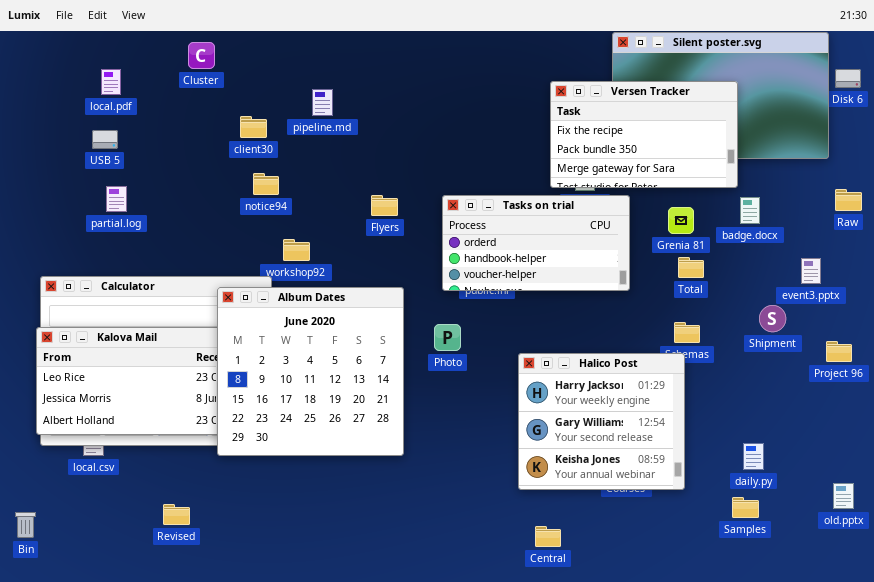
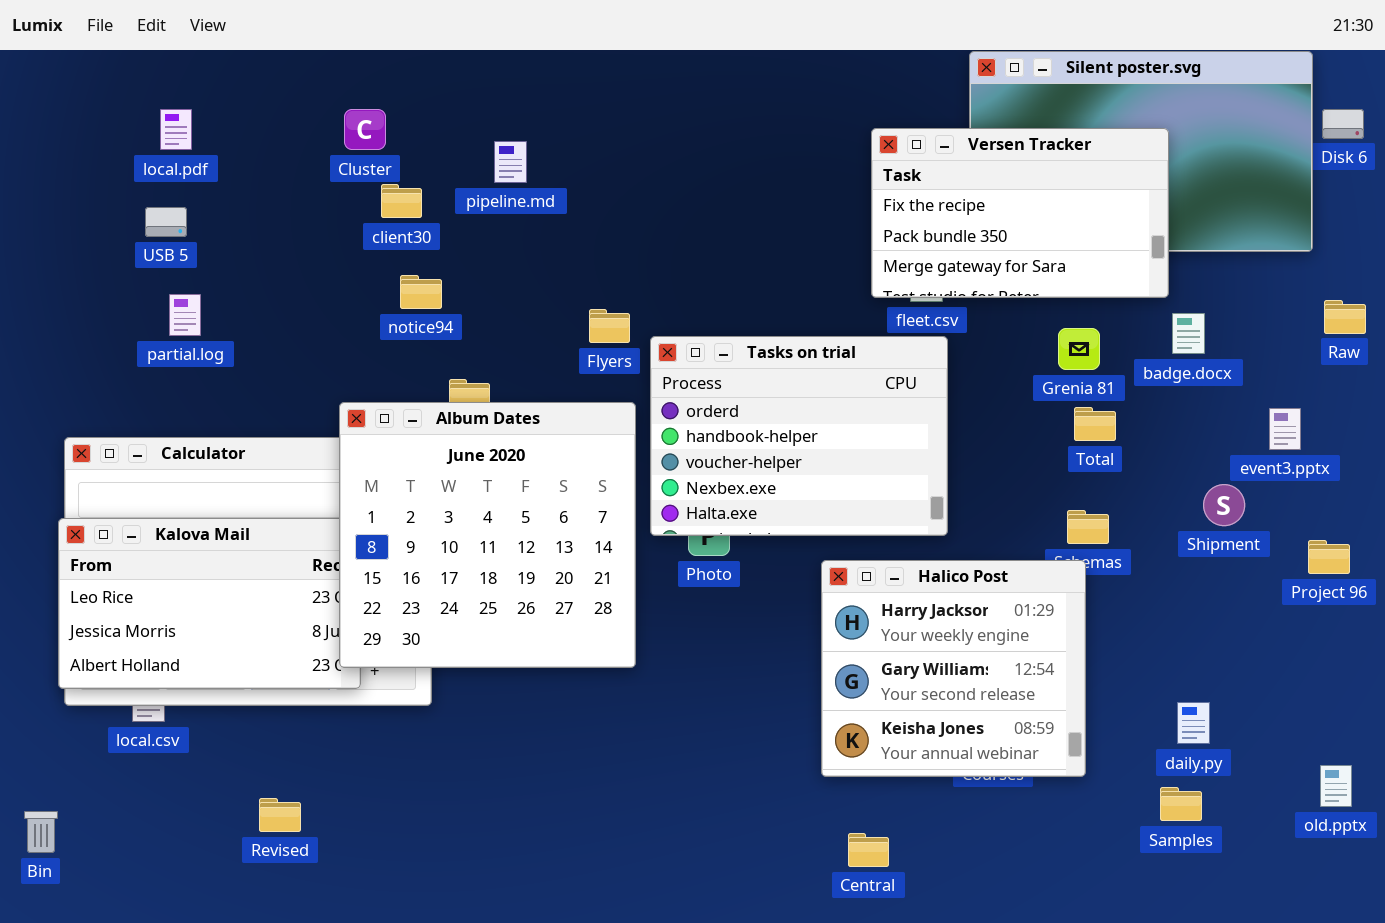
Cluster: [188,42,215,69] -> [344,109,386,150], moved
Tasks on trial: [442,195,630,291] -> [650,336,948,536], moved, resized
Album Dates: [217,287,404,456] -> [339,402,636,668], moved

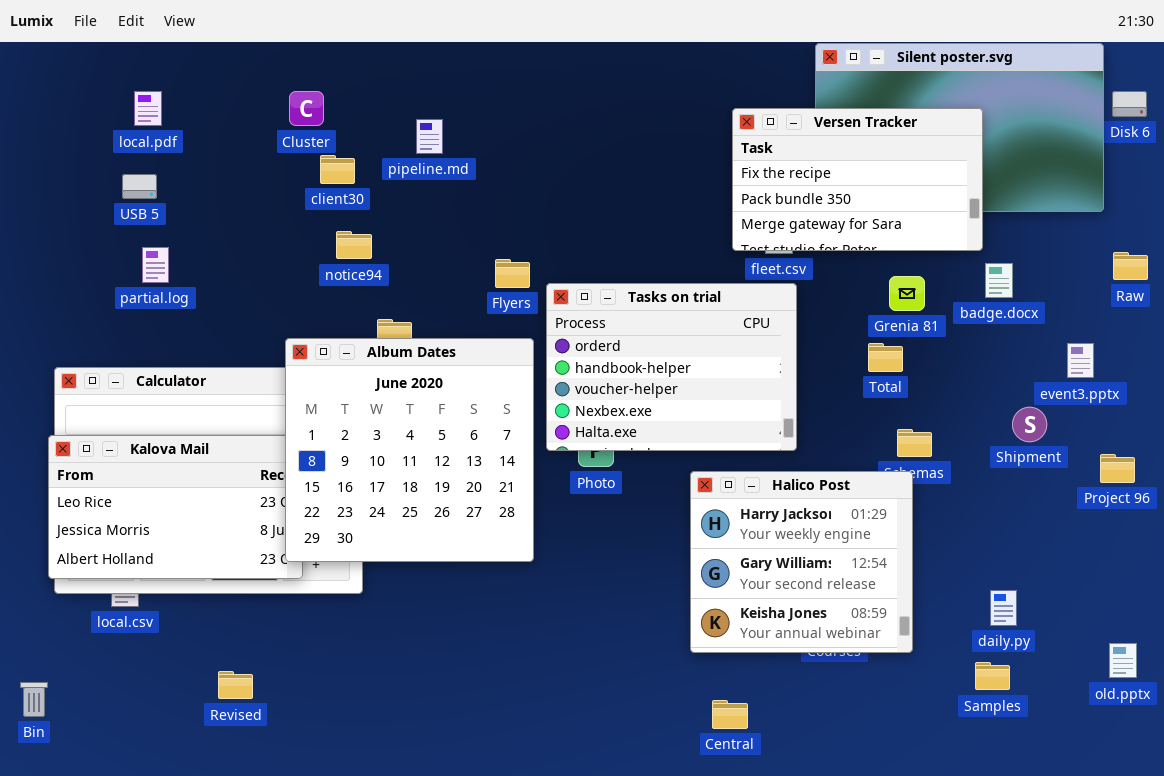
Total: [1074,407,1116,441] -> [868,343,903,372], moved

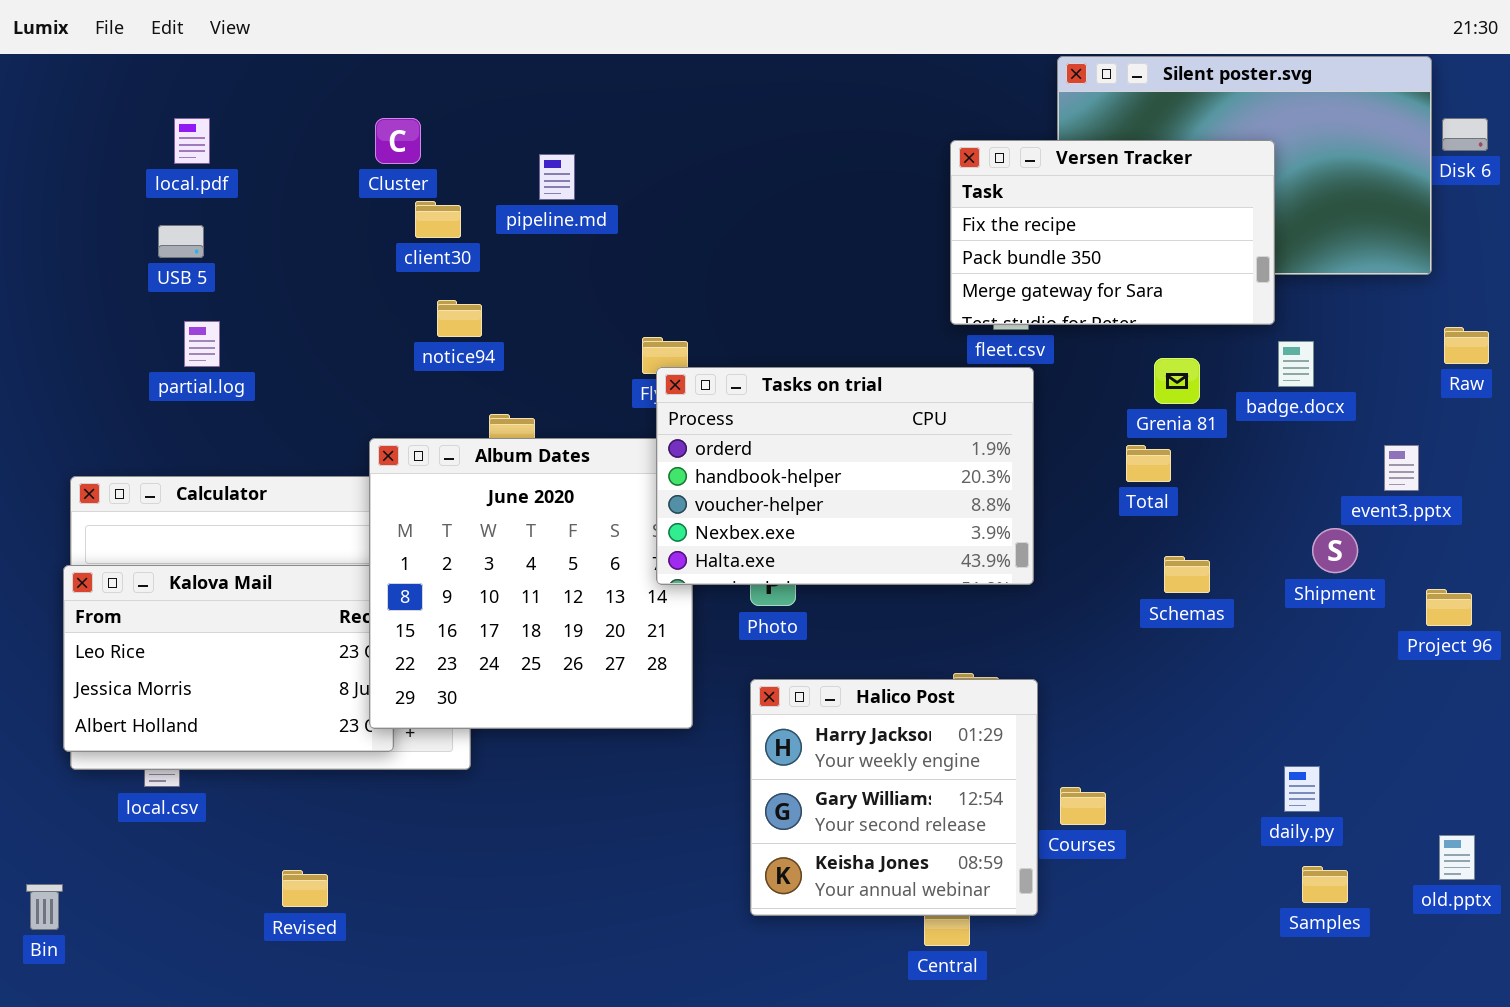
Tasks on trial: [546,283,797,451] -> [656,367,1034,585], resized
Halico Post: [690,471,913,653] -> [750,679,1038,916], moved
Samples: [975,662,1010,690] -> [1302,866,1348,903], moved

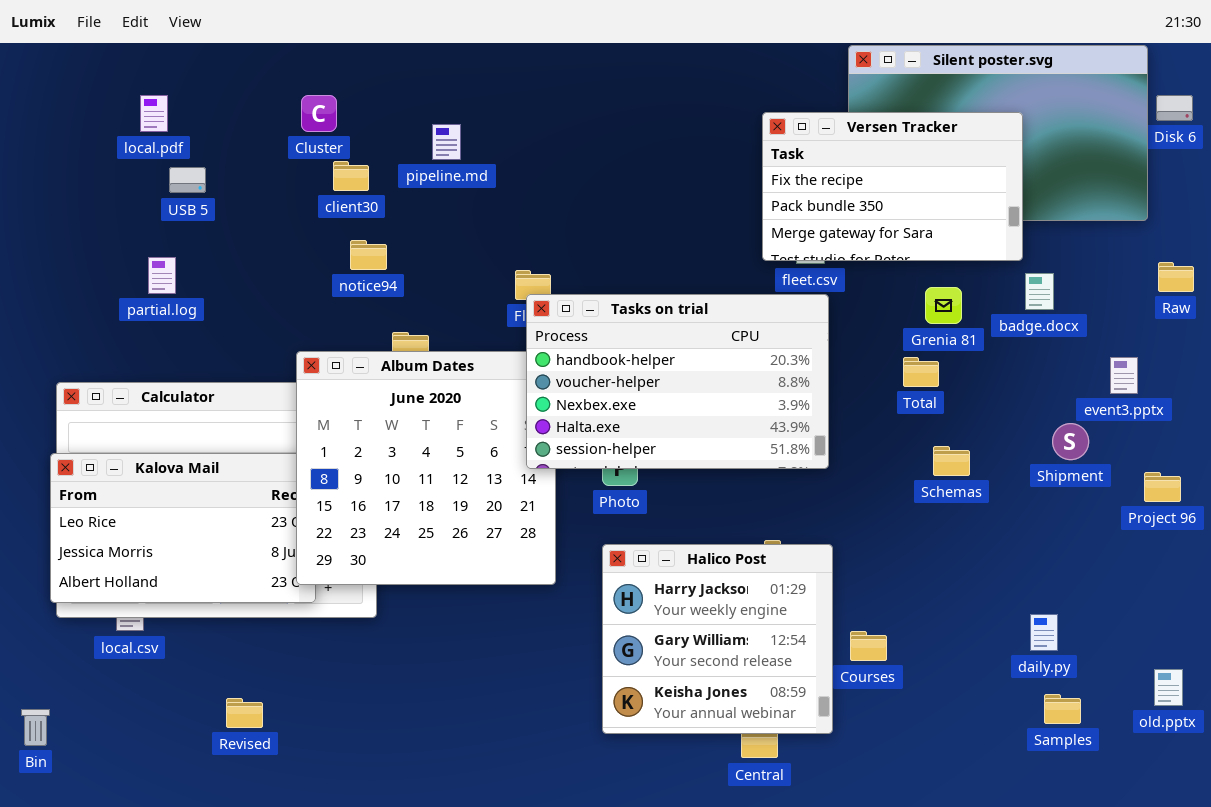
USB 5: [158,225,204,258] -> [169,167,206,193], moved
Tasks on trial: [656,367,1034,585] -> [526,294,829,469], scrolled down 1 row

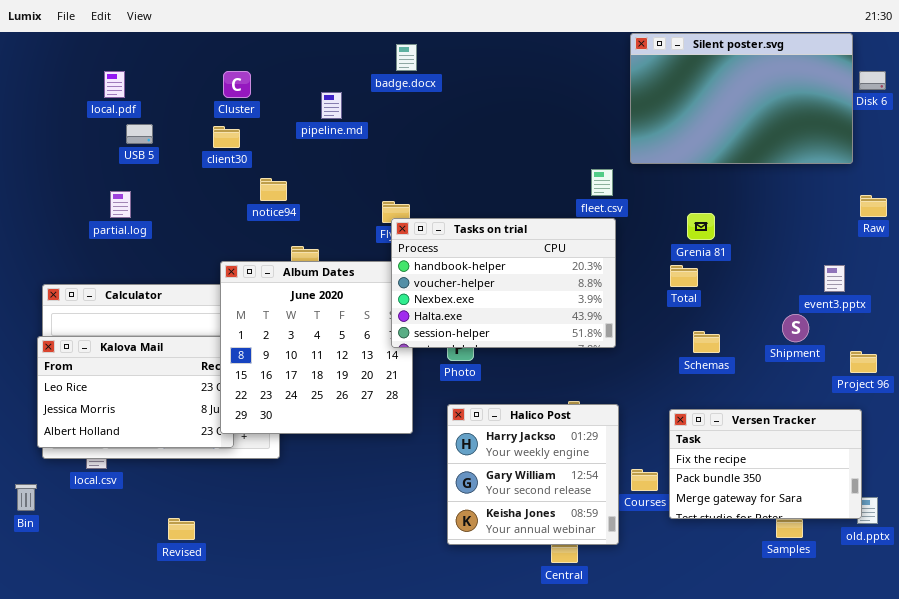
Versen Tracker: [762,112,1023,261] -> [669,409,862,519], moved
client30: [333,161,369,191] -> [213,126,240,148], moved
badge.docx: [1025,273,1054,310] -> [396,44,417,71], moved
Bin: [21,709,50,746] -> [15,484,37,511], moved

